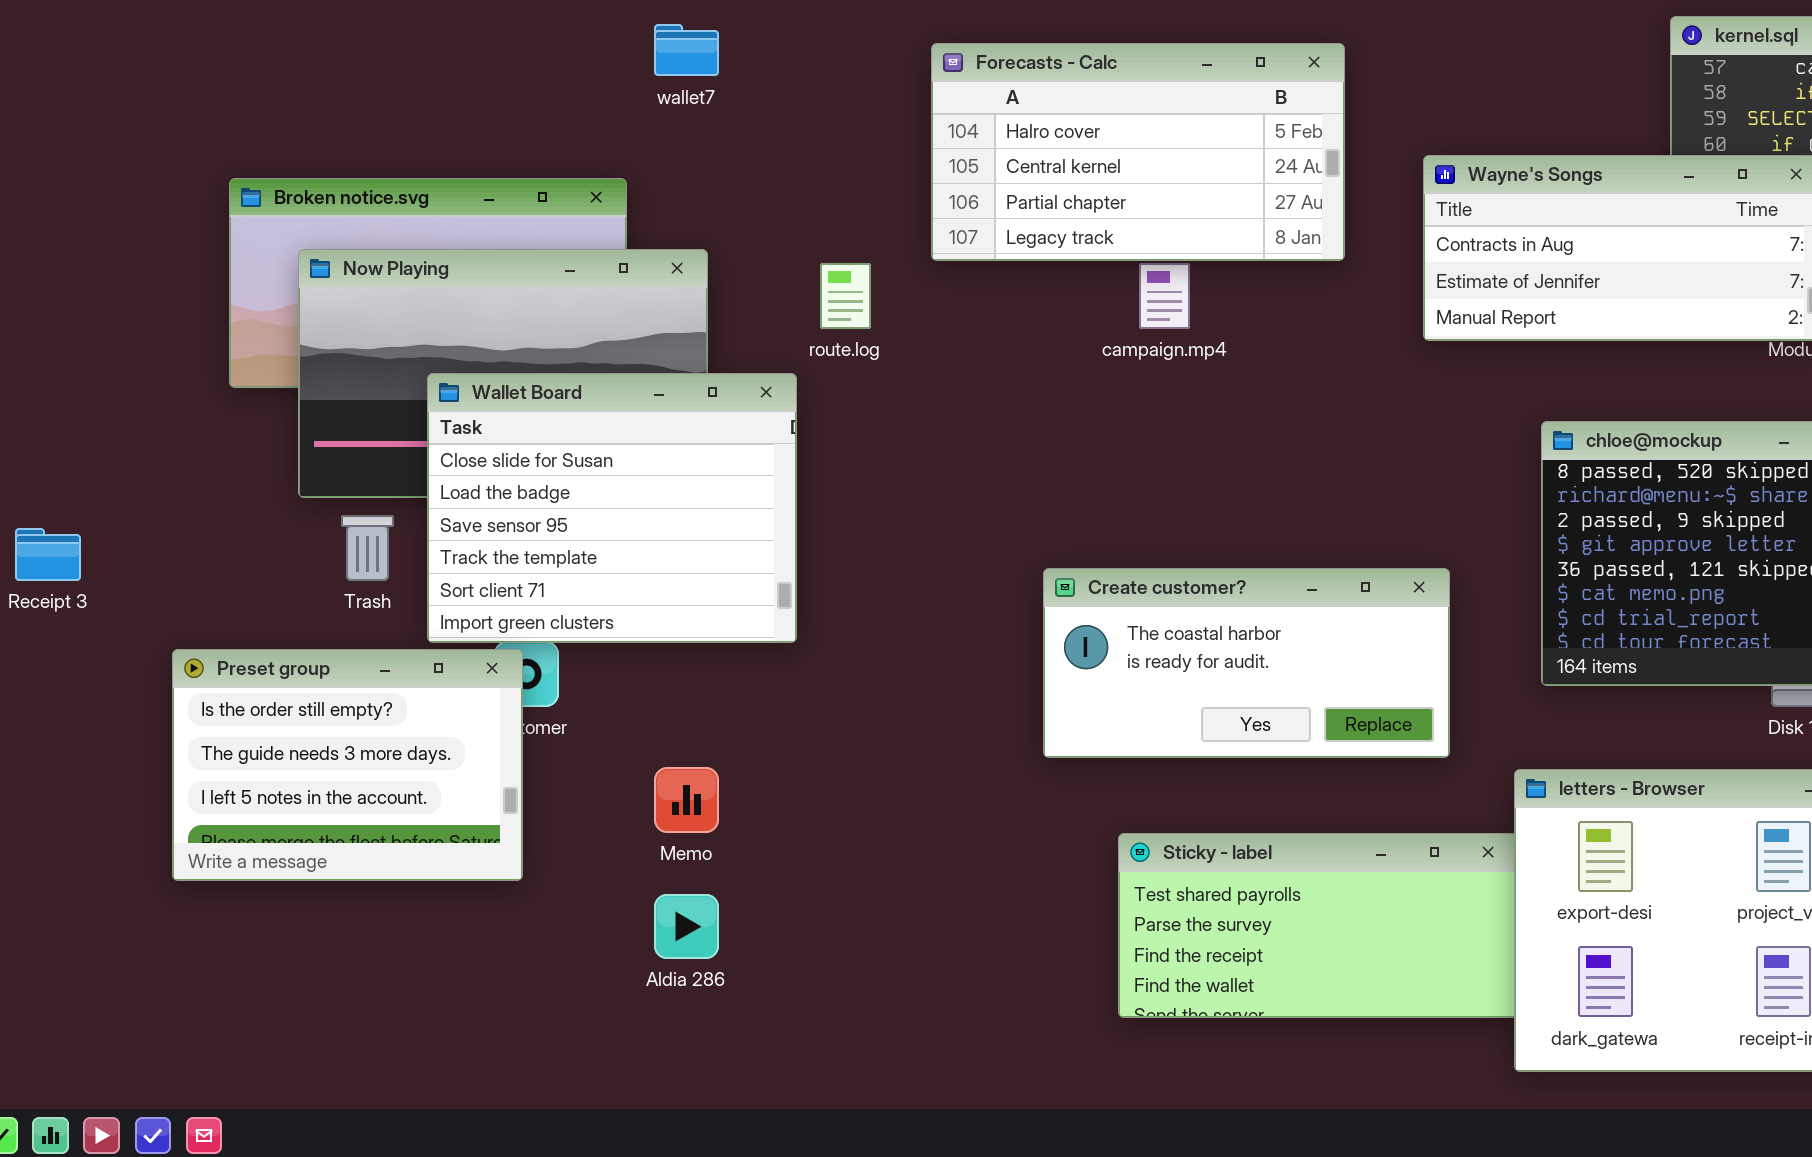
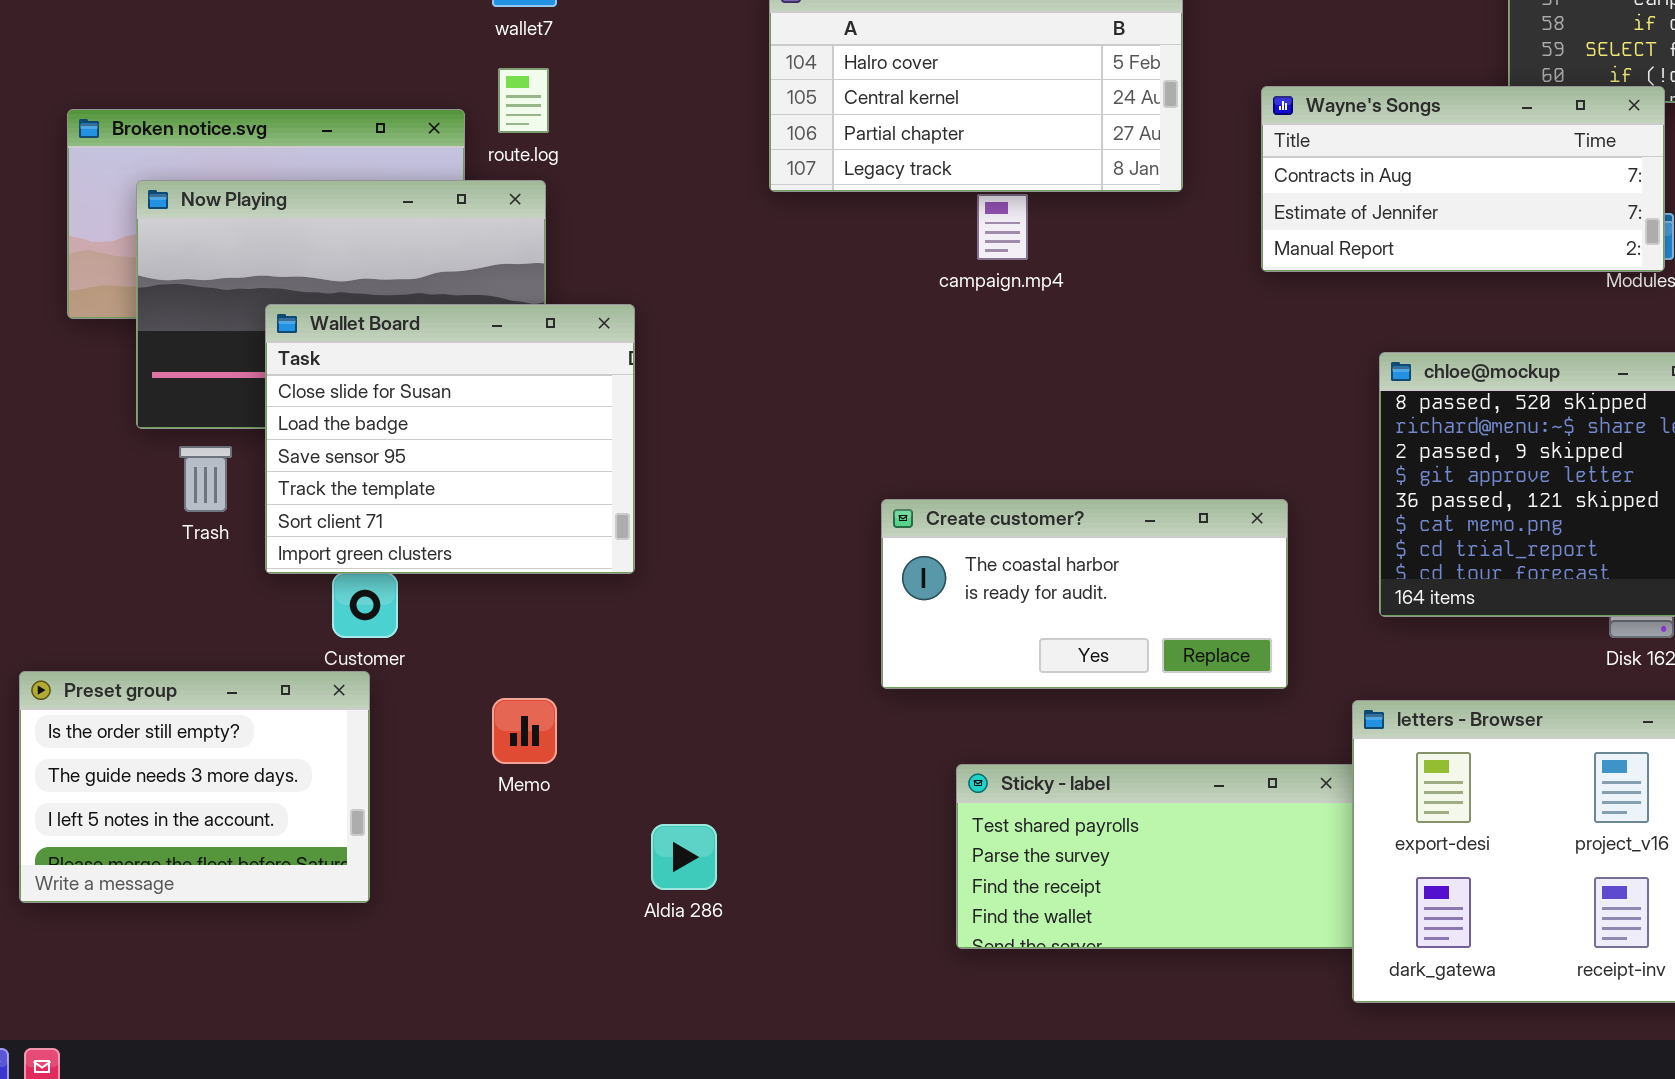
route.log: [820,263,871,329] -> [498,68,549,133], moved
Preset group: [172,649,523,881] -> [19,671,370,903], moved
Aldia 286: [654,894,719,959] -> [651,824,717,890], moved

